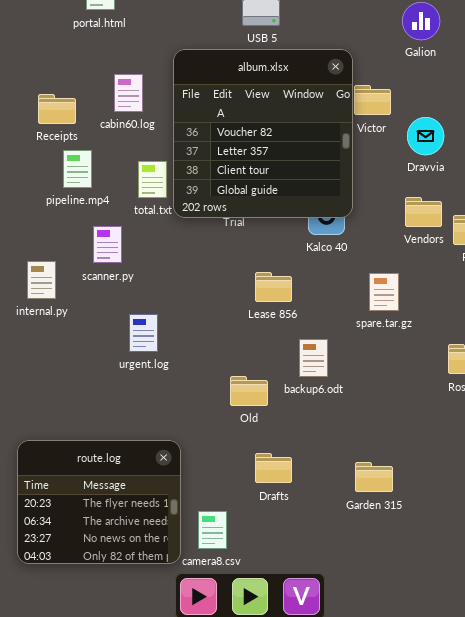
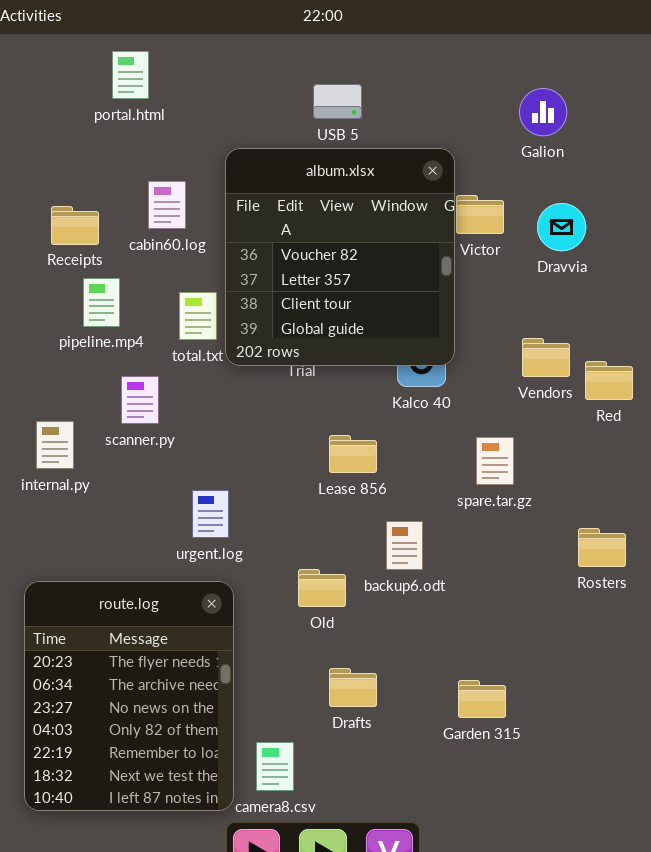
Dravvia: [407,117,444,155] -> [537,203,586,251], moved
urgent.log: [129,314,158,352] -> [192,490,229,538], moved
route.log: [17,440,181,564] -> [24,581,234,811], resized

